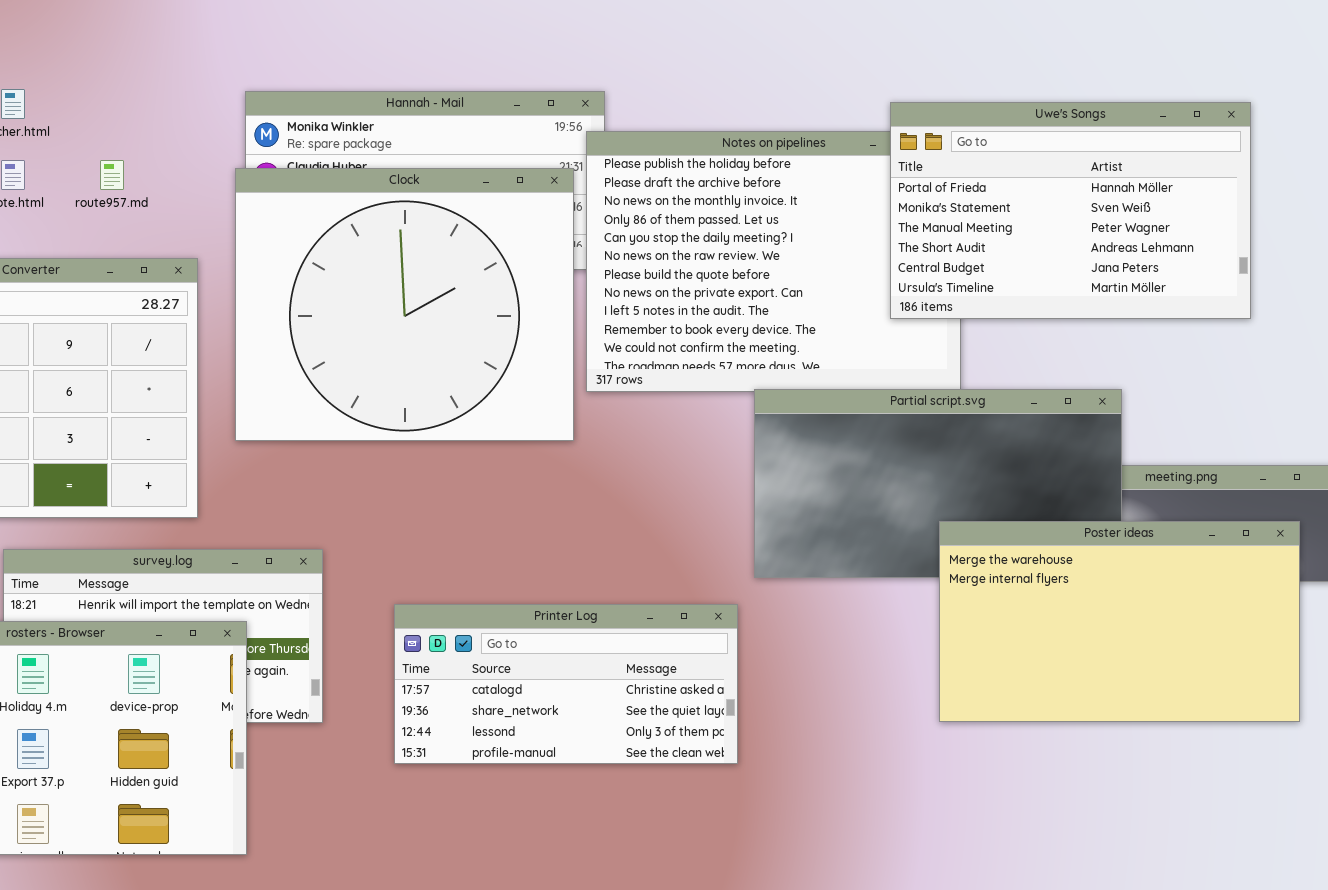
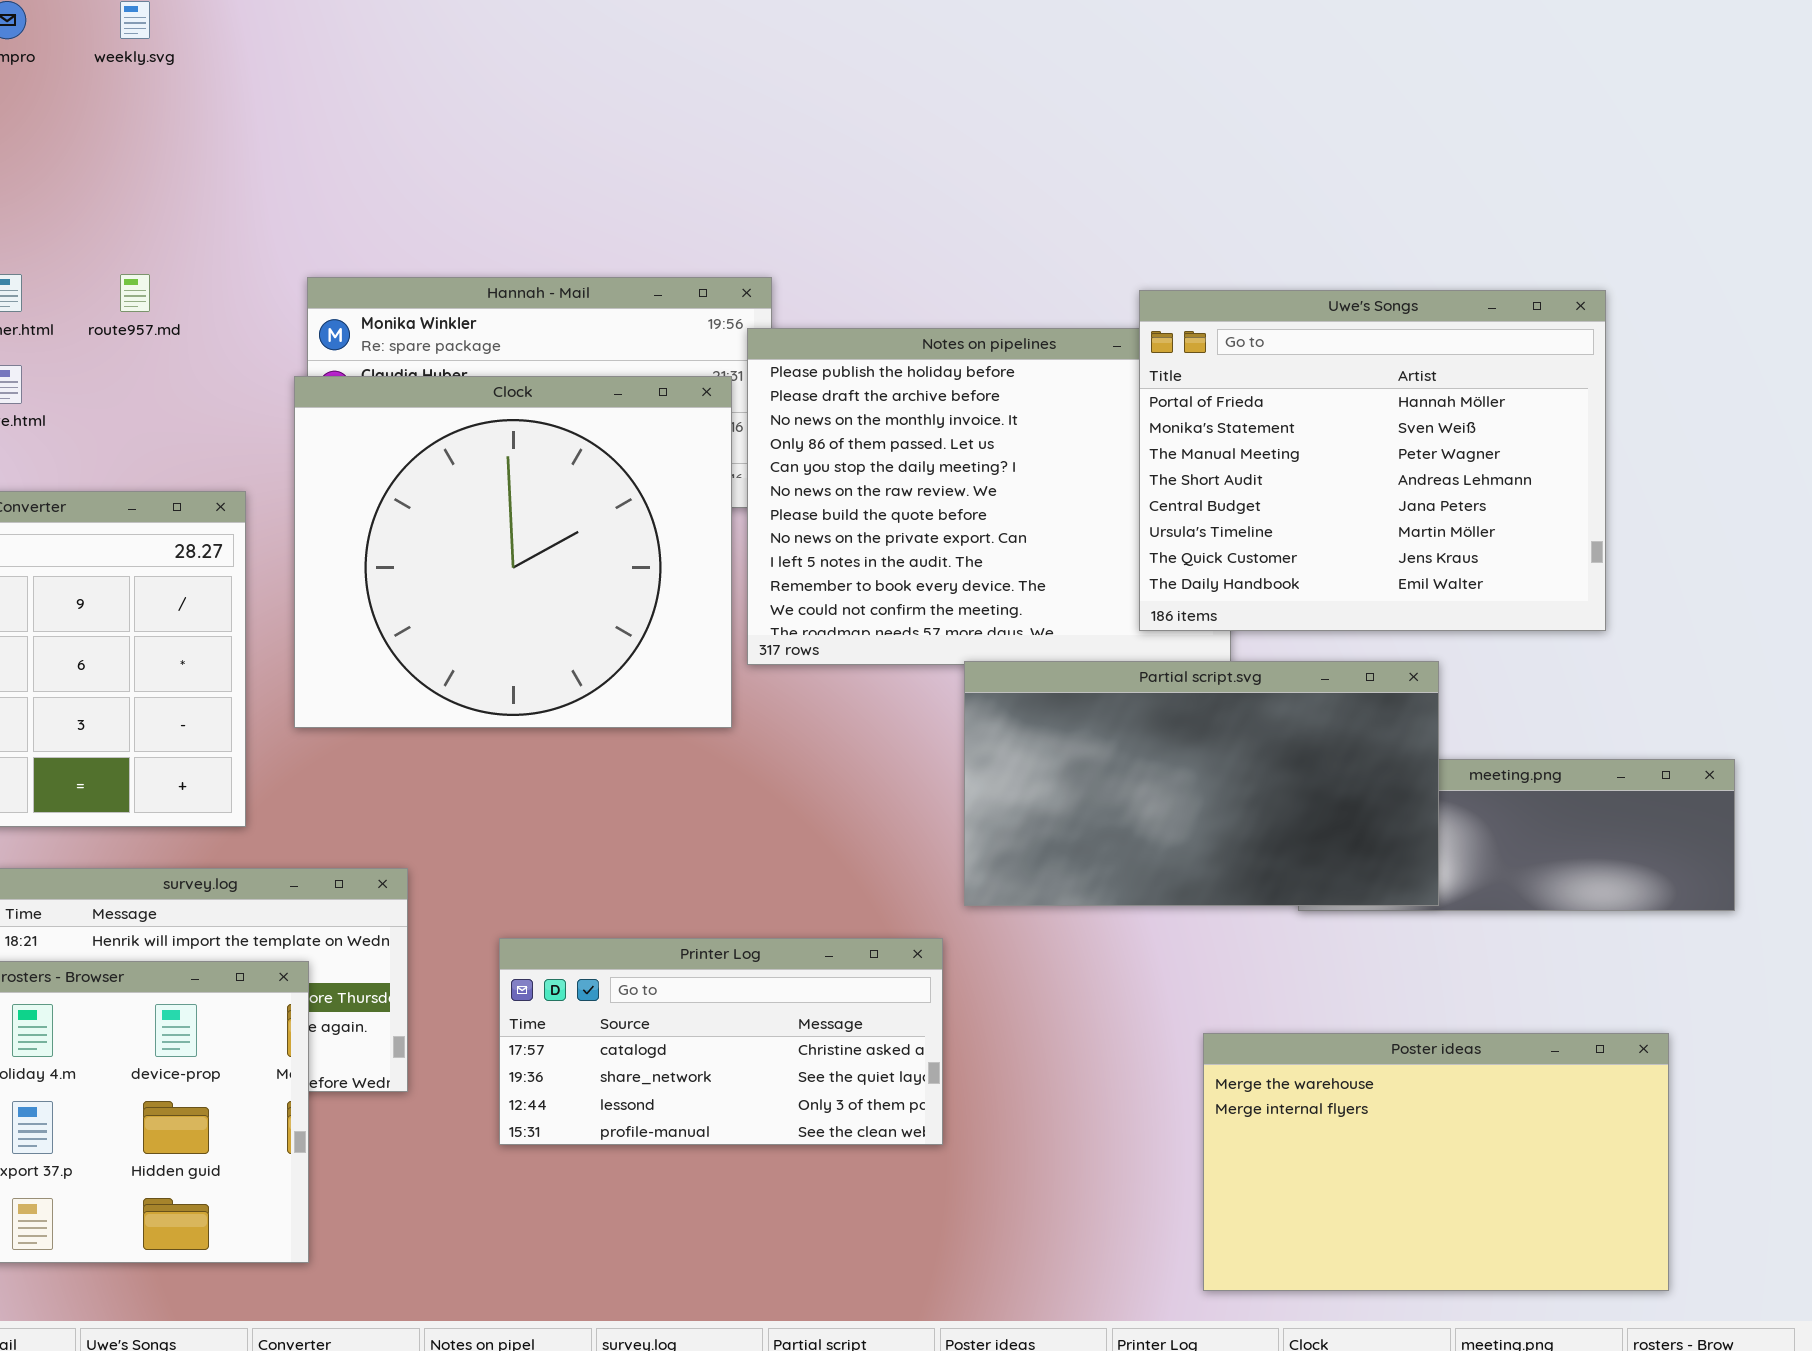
Uwe's Songs: [890,102,1251,319] -> [1139,290,1606,631], resized
route957.md: [100,160,124,190] -> [120,274,150,312], moved
Poster ideas: [939,521,1300,722] -> [1203,1033,1669,1291], moved

